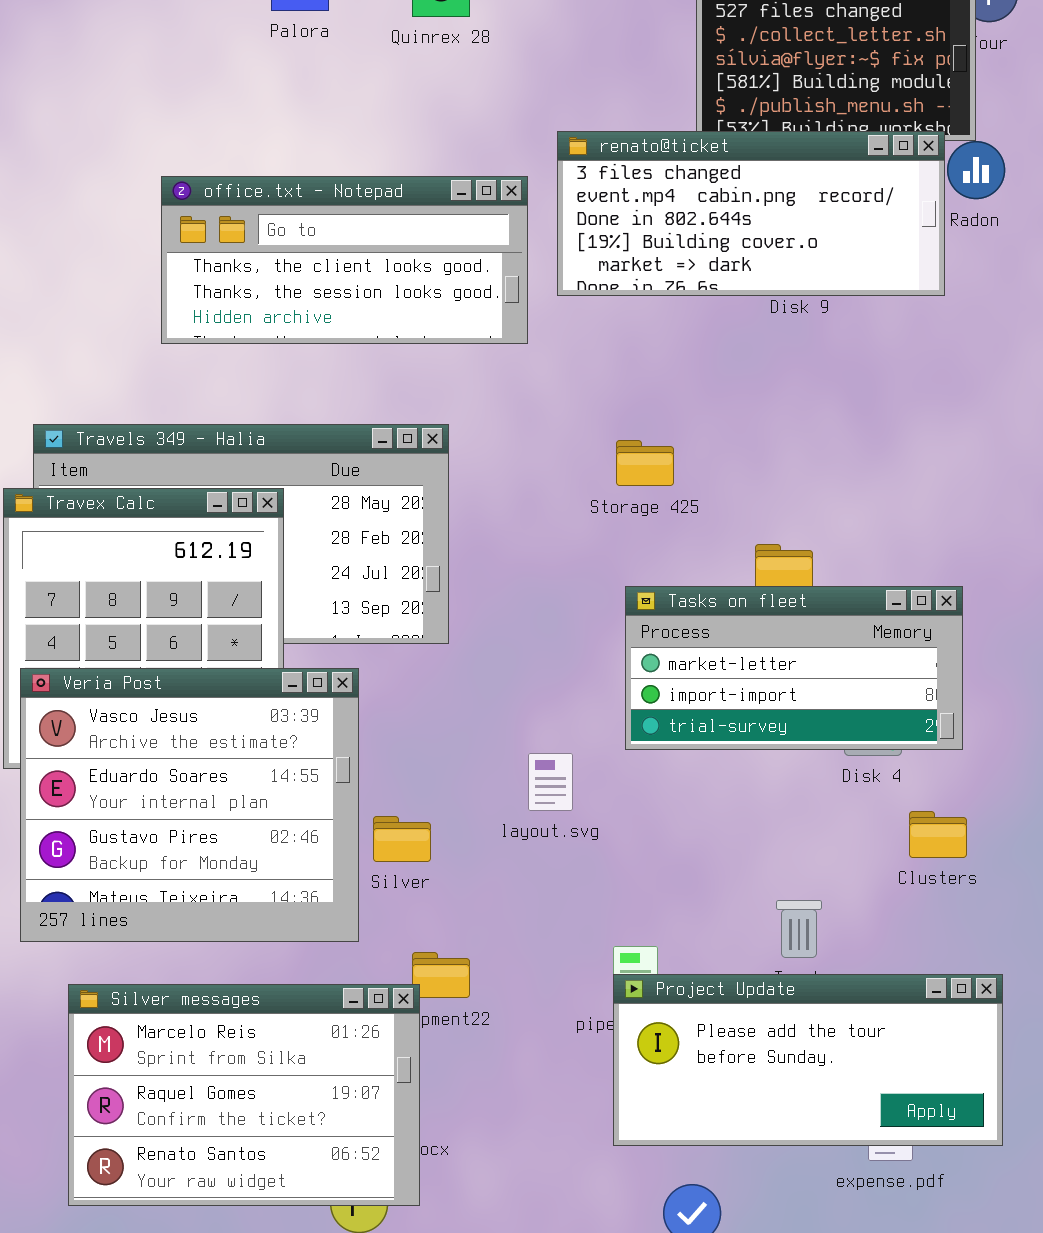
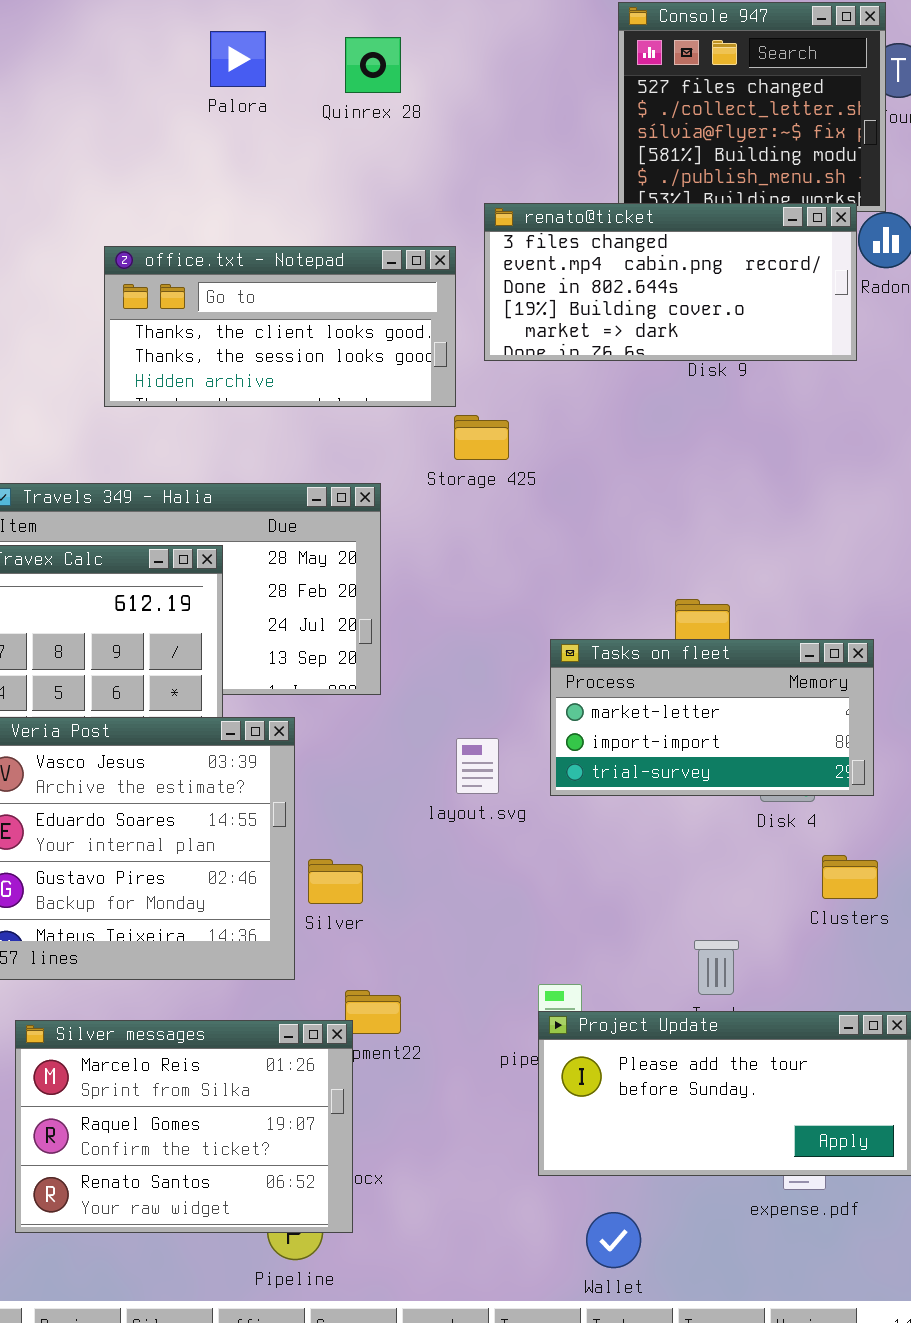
Storage 425: [616,440,674,486] -> [454,415,509,460], moved
layout.svg: [528,753,573,811] -> [456,738,499,794], moved

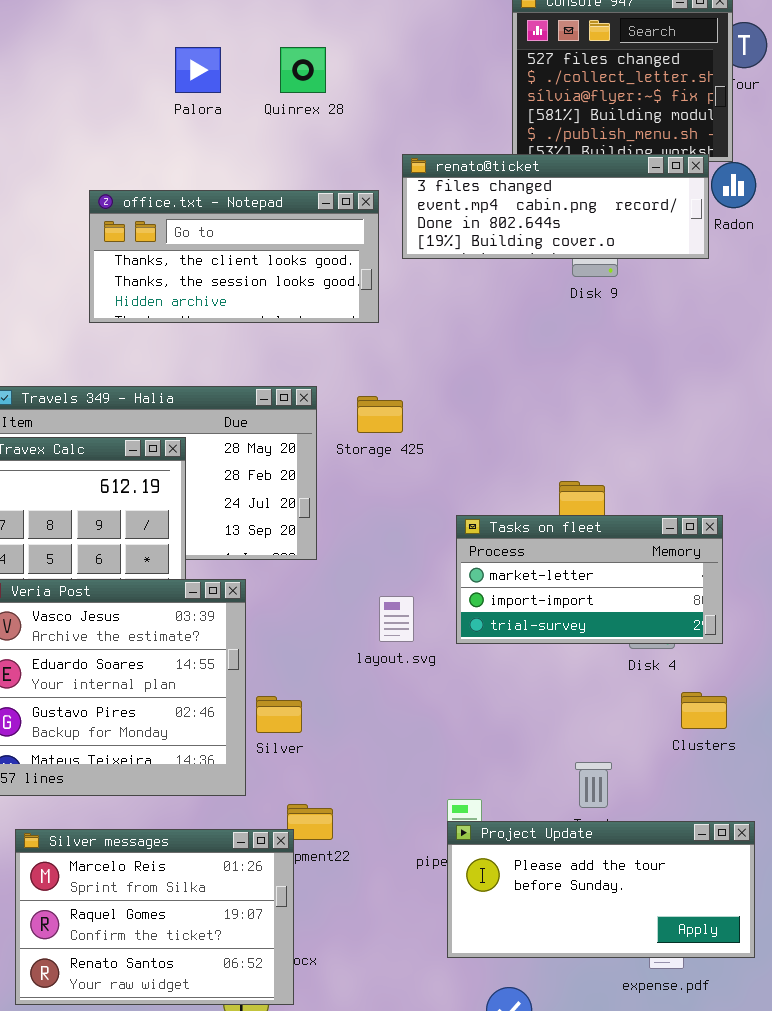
Palora: [210,31,266,87] -> [175,47,221,93], moved
Quinrex 28: [345,37,401,93] -> [280,47,326,93], moved
renato@ticket: [484,203,857,361] -> [402,154,709,259], resized
Storage 425: [454,415,509,460] -> [357,396,403,433], moved

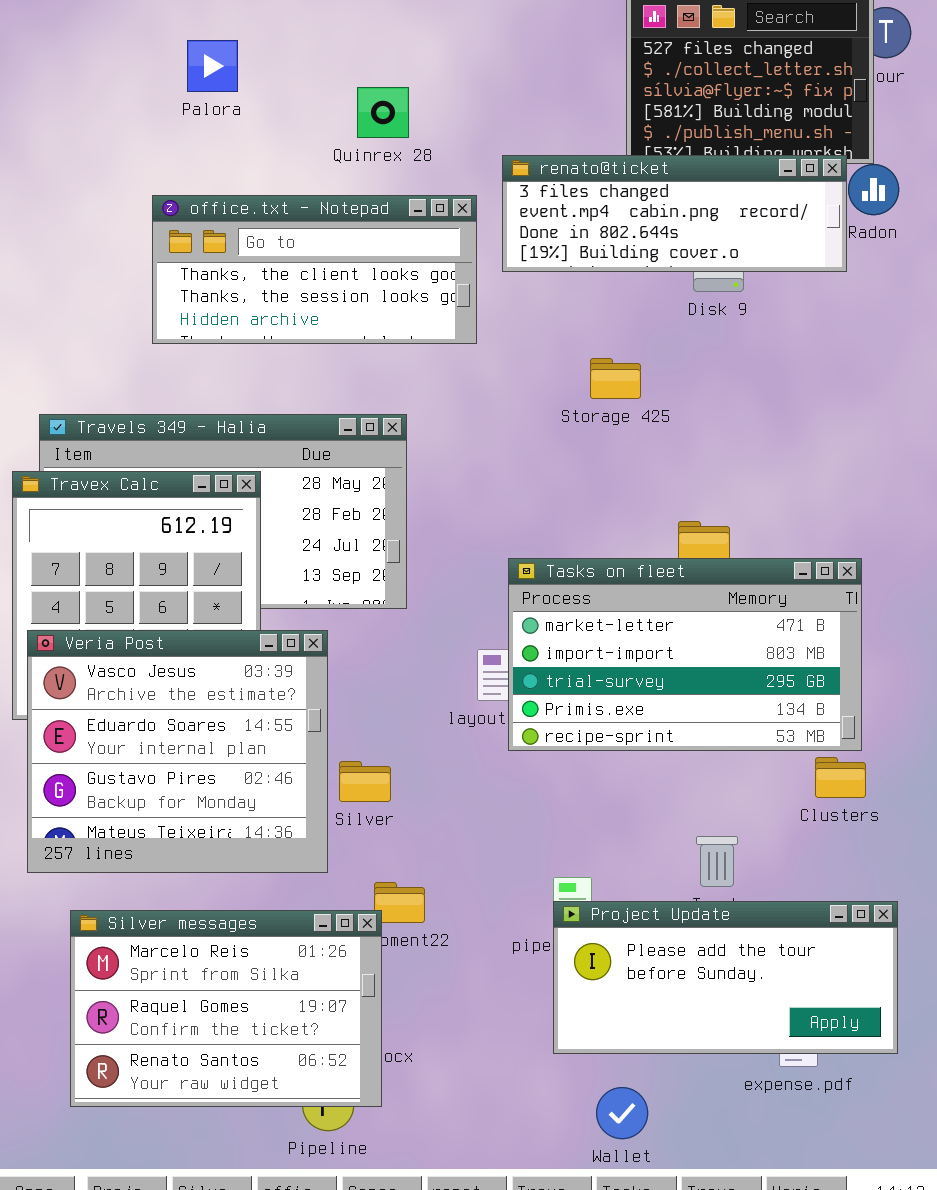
Palora: [175,47,221,93] -> [187,40,238,92], moved
Quinrex 28: [280,47,326,93] -> [357,87,409,138], moved
Storage 425: [357,396,403,433] -> [590,358,641,399], moved
Tasks on fleet: [456,515,723,644] -> [508,558,862,751], resized

